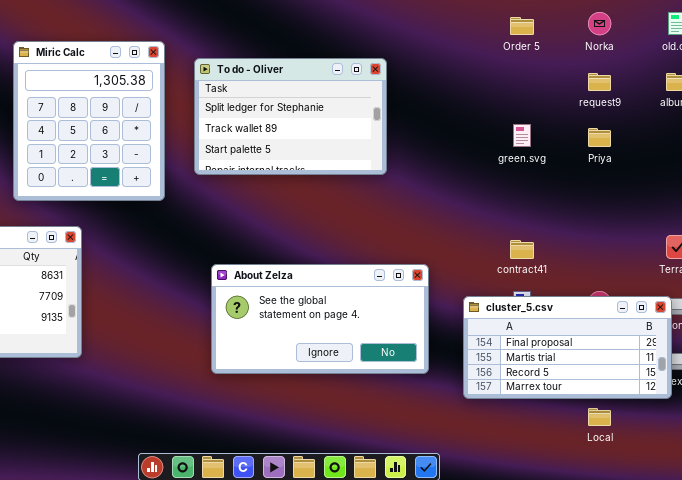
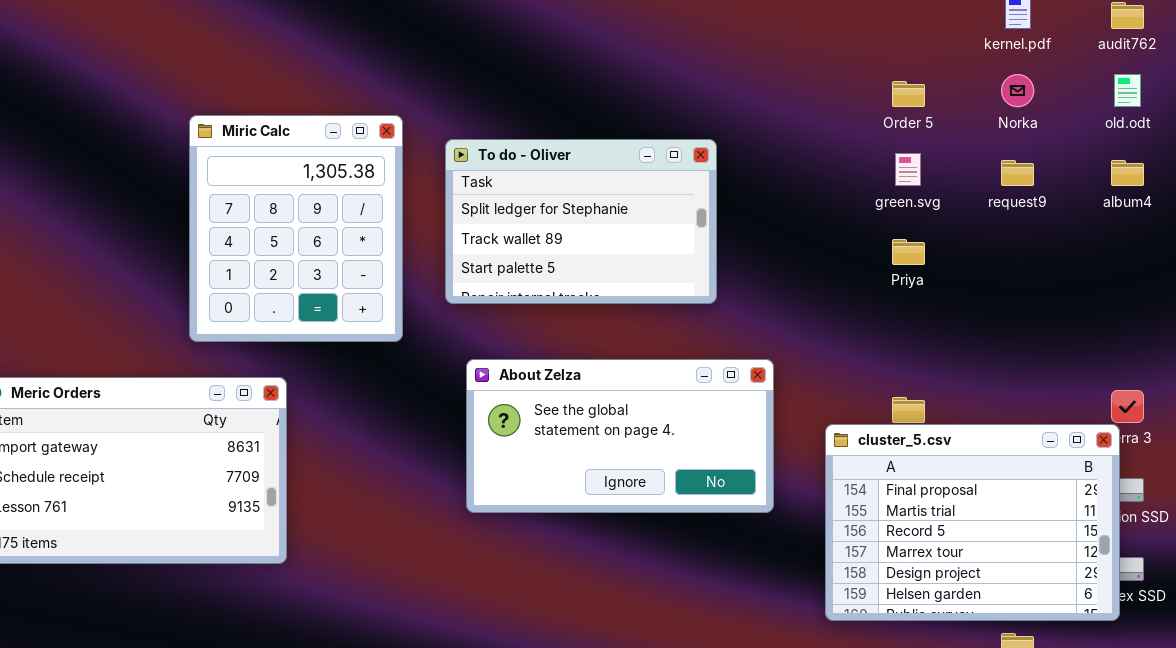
green.svg: [513,124,531,147] -> [895,153,921,186], moved
Priya: [588,128,611,147] -> [892,239,925,265], moved
About Zelza: [211,264,429,374] -> [466,359,774,513], moved
cluster_5.csv: [463,296,672,399] -> [825,424,1120,621], resized

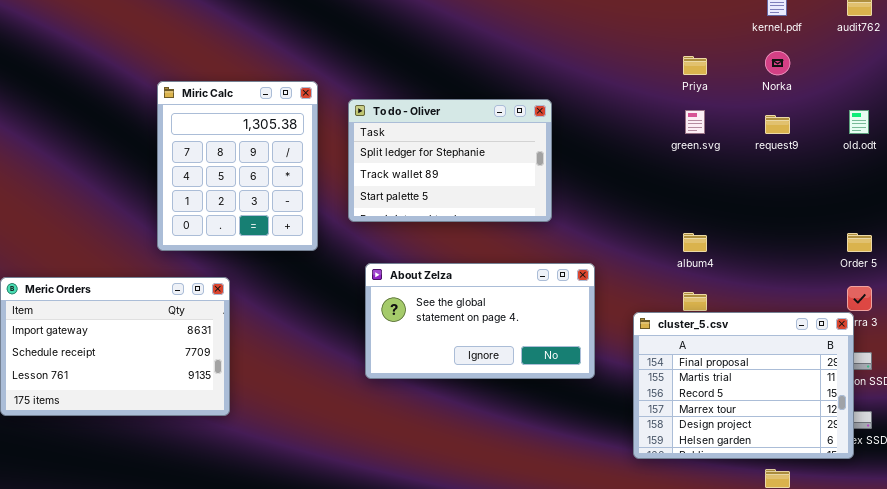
old.odt: [1114,74,1141,107] -> [849,110,869,134], moved
Order 5: [892,81,925,107] -> [847,233,872,252], moved
album4: [1111,160,1144,186] -> [683,233,707,252], moved
Priya: [892,239,925,265] -> [683,56,707,75], moved

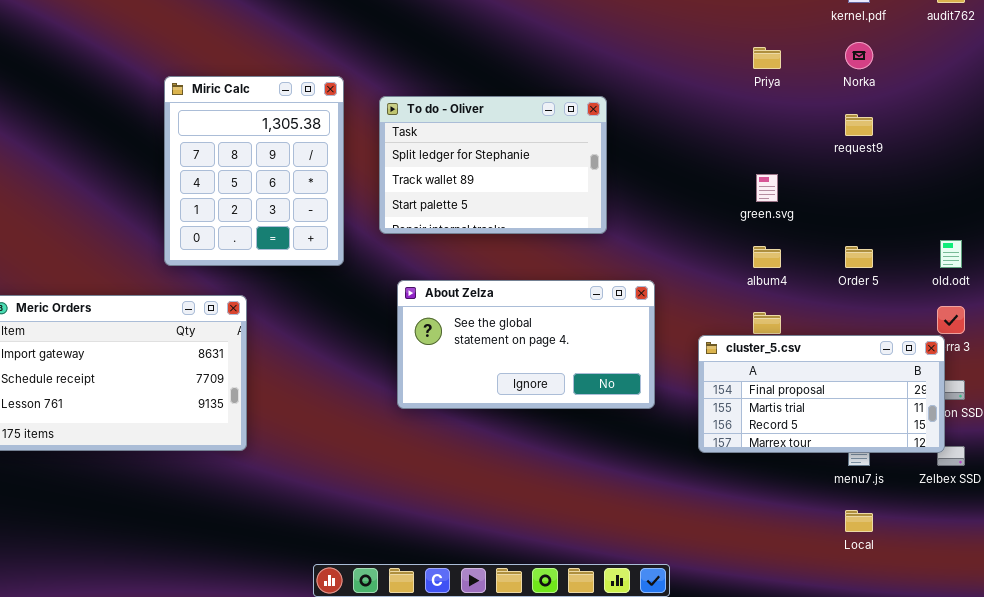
green.svg: [685,110,705,134] -> [756,174,778,202], moved
old.odt: [849,110,869,134] -> [940,240,962,268], moved
Order 5: [847,233,872,252] -> [845,246,873,268], moved
cluster_5.csv: [633,312,854,459] -> [698,335,945,453], resized

